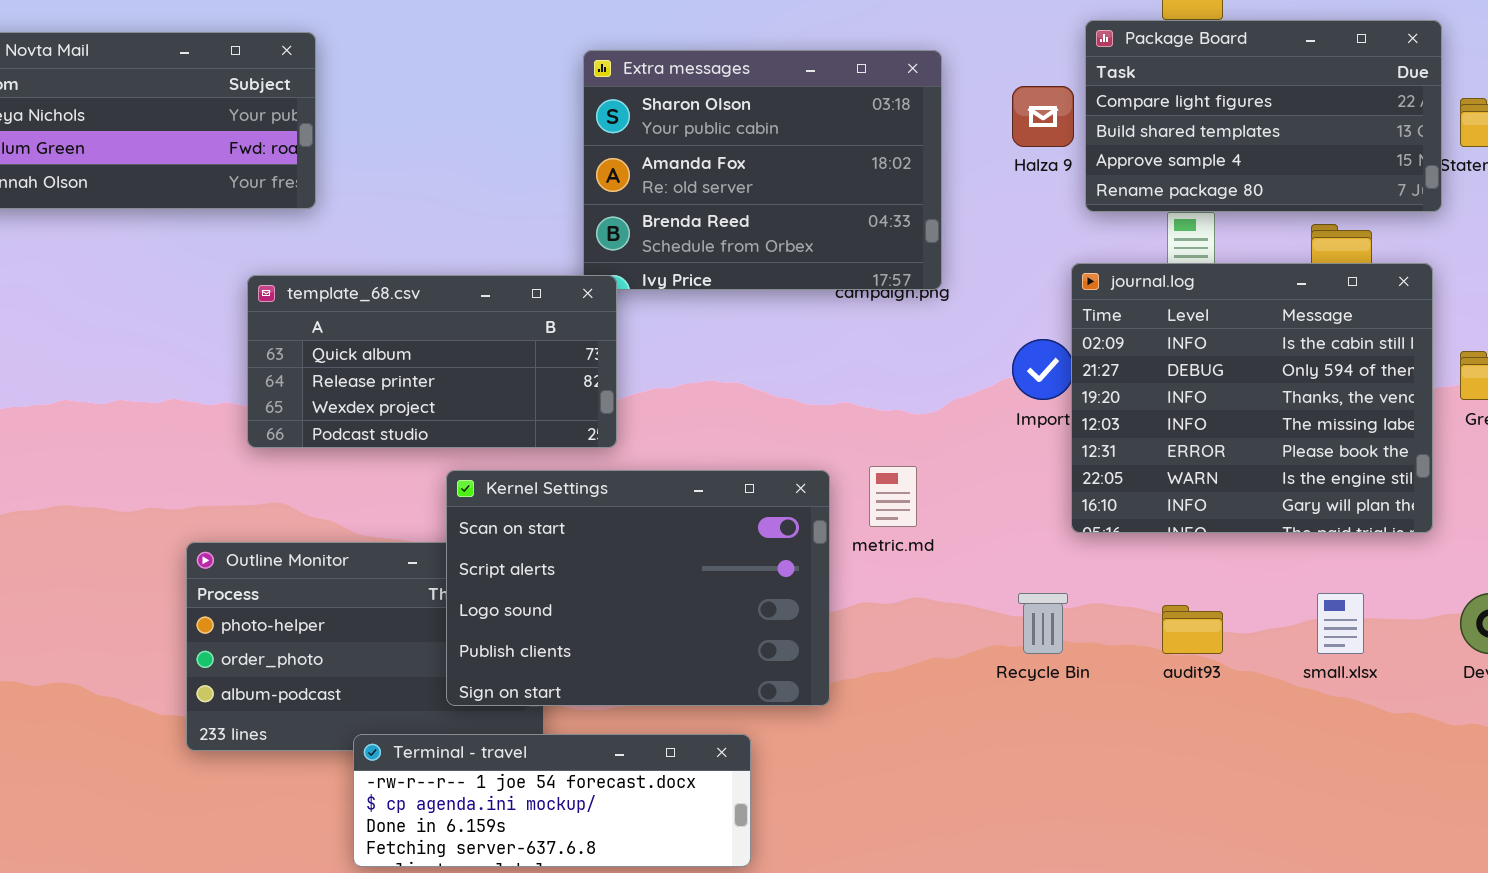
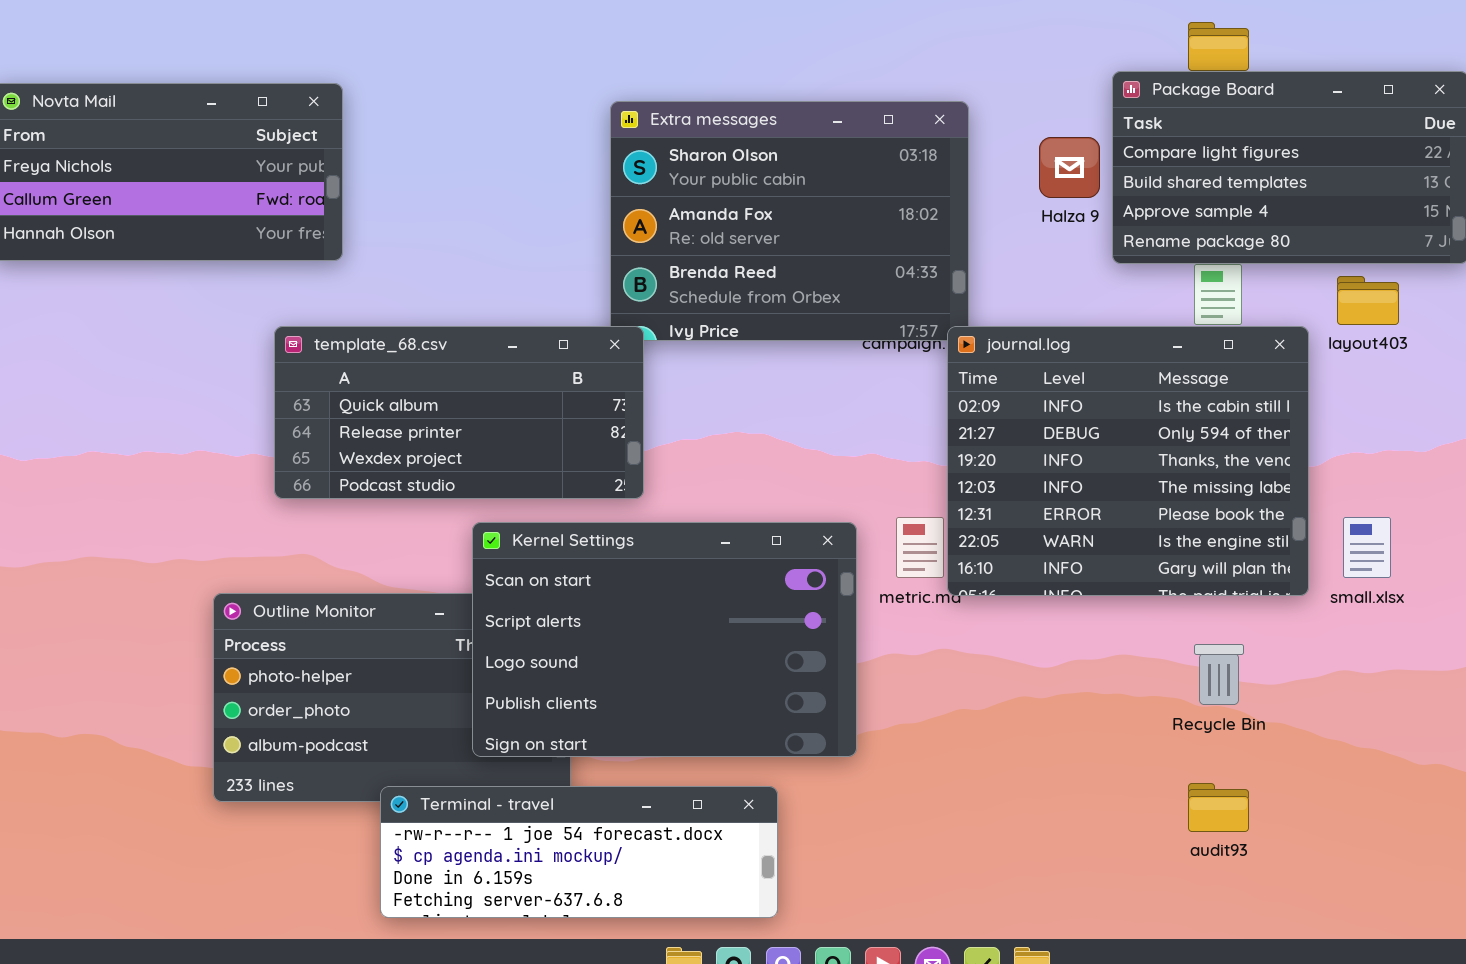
journal.log: [1071,263,1433,533] -> [947,326,1309,596], moved
Recycle Bin: [1018,593,1068,654] -> [1194,644,1244,705], moved
small.xlsx: [1317,593,1364,654] -> [1343,517,1391,578], moved
audit93: [1162,605,1223,654] -> [1188,783,1249,832], moved

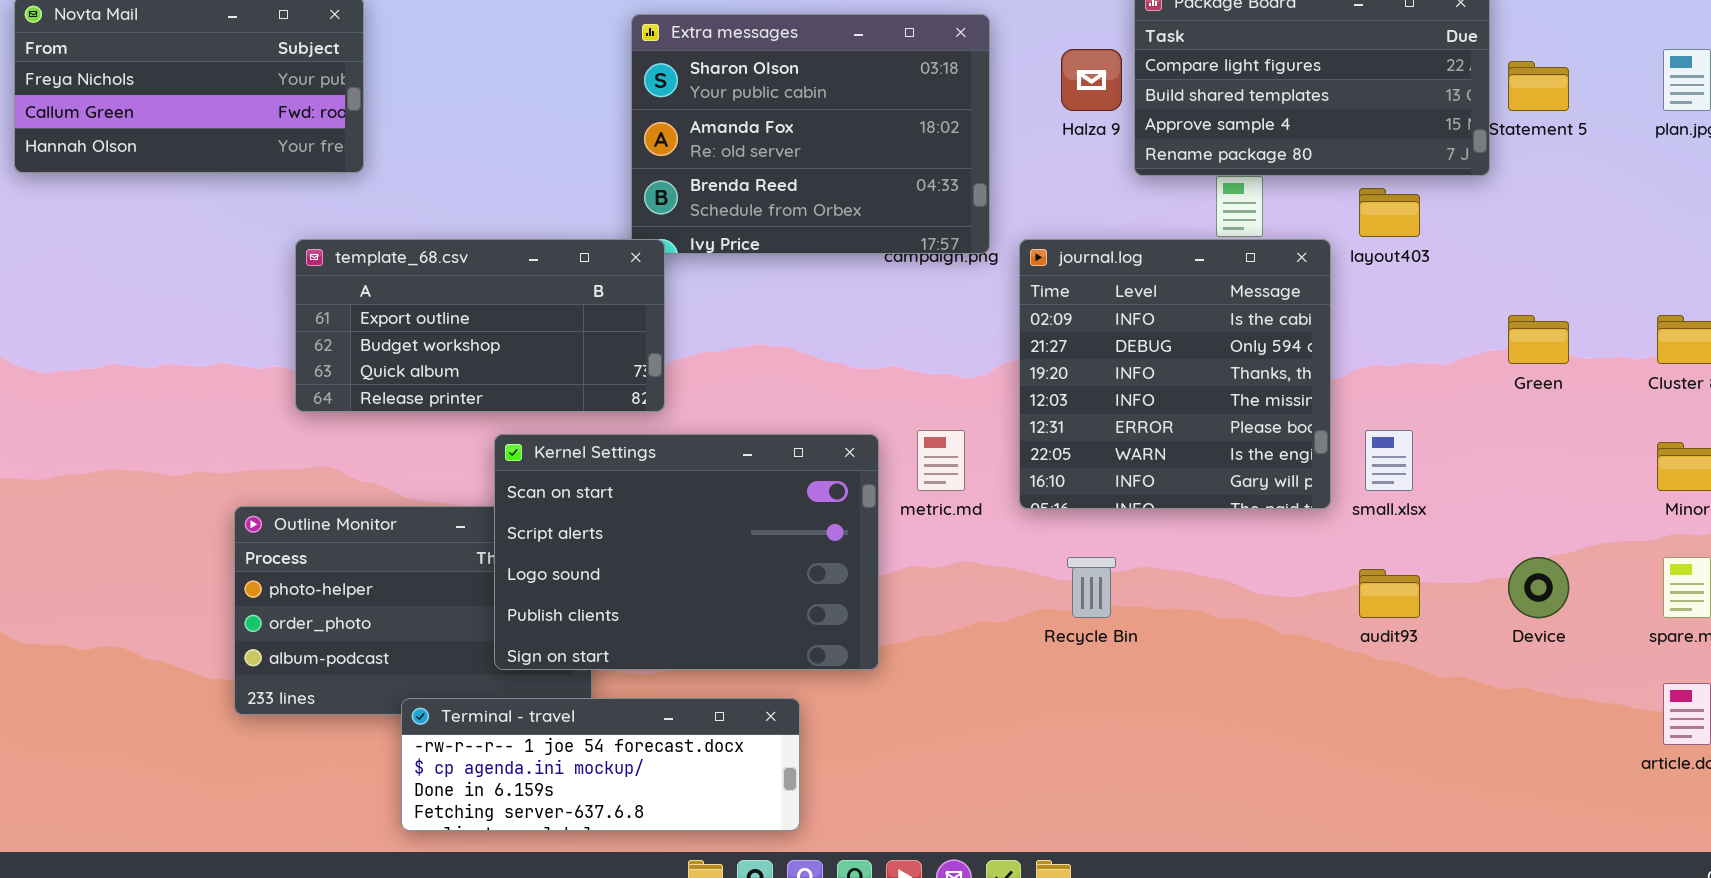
template_68.csv: [274,326,644,499] -> [295,239,665,412], scrolled up 2 rows
journal.log: [947,326,1309,596] -> [1019,239,1331,509], resized
Recycle Bin: [1194,644,1244,705] -> [1067,557,1116,618], moved
audit93: [1188,783,1249,832] -> [1359,569,1420,618], moved

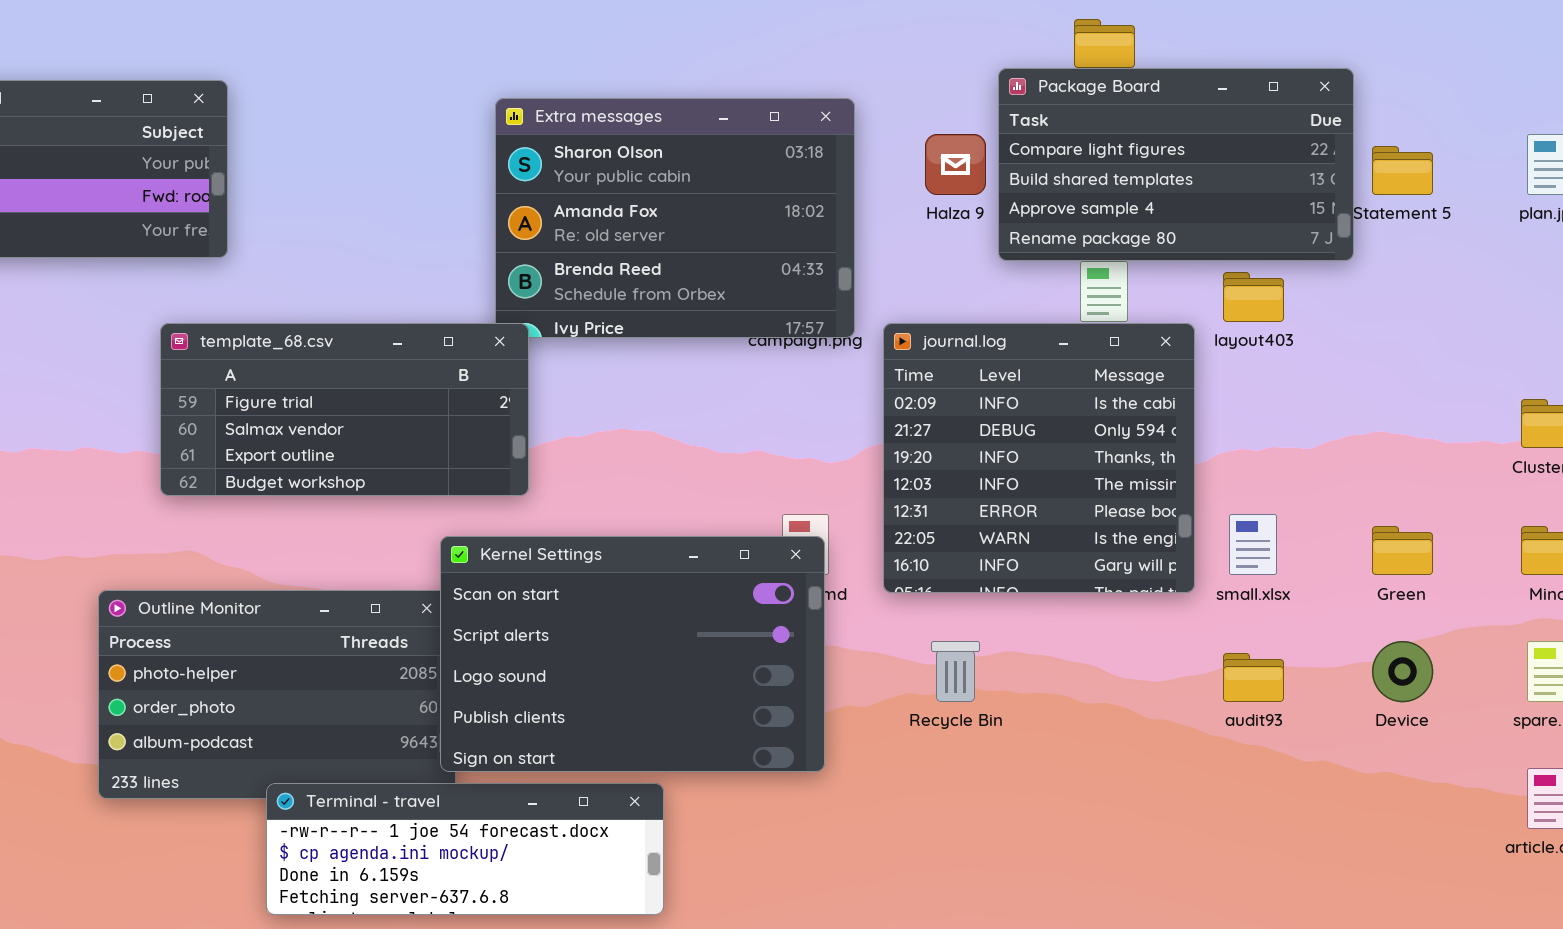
template_68.csv: [295,239,665,412] -> [160,323,529,496], scrolled up 2 rows
Green: [1508,315,1569,364] -> [1372,526,1433,575], moved
Kernel Settings: [494,434,879,670] -> [440,536,825,772], moved

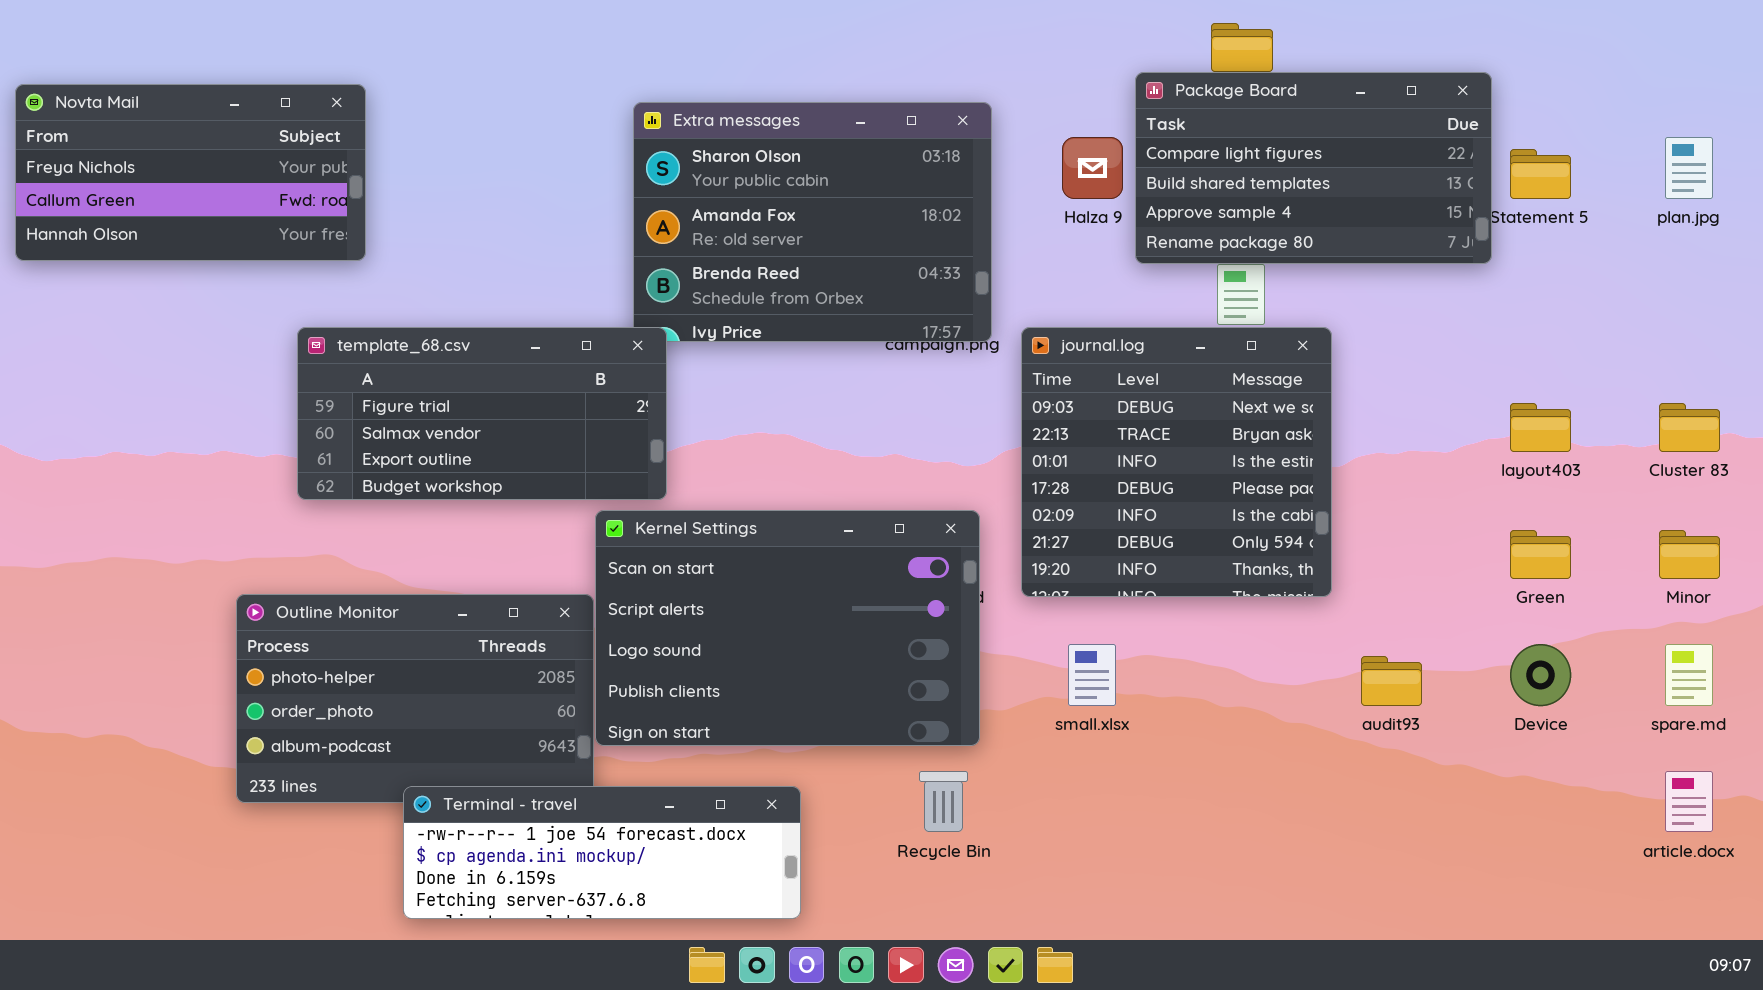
layout403: [1223,272,1284,322] -> [1510,403,1571,452], moved
journal.log: [883,323,1195,593] -> [1021,327,1332,597], scrolled up 4 rows
small.xlsx: [1229,514,1277,575] -> [1068,644,1116,706], moved
Kernel Settings: [440,536,825,772] -> [595,510,980,746], moved
Recycle Bin: [931,641,980,702] -> [919,771,968,832], moved

